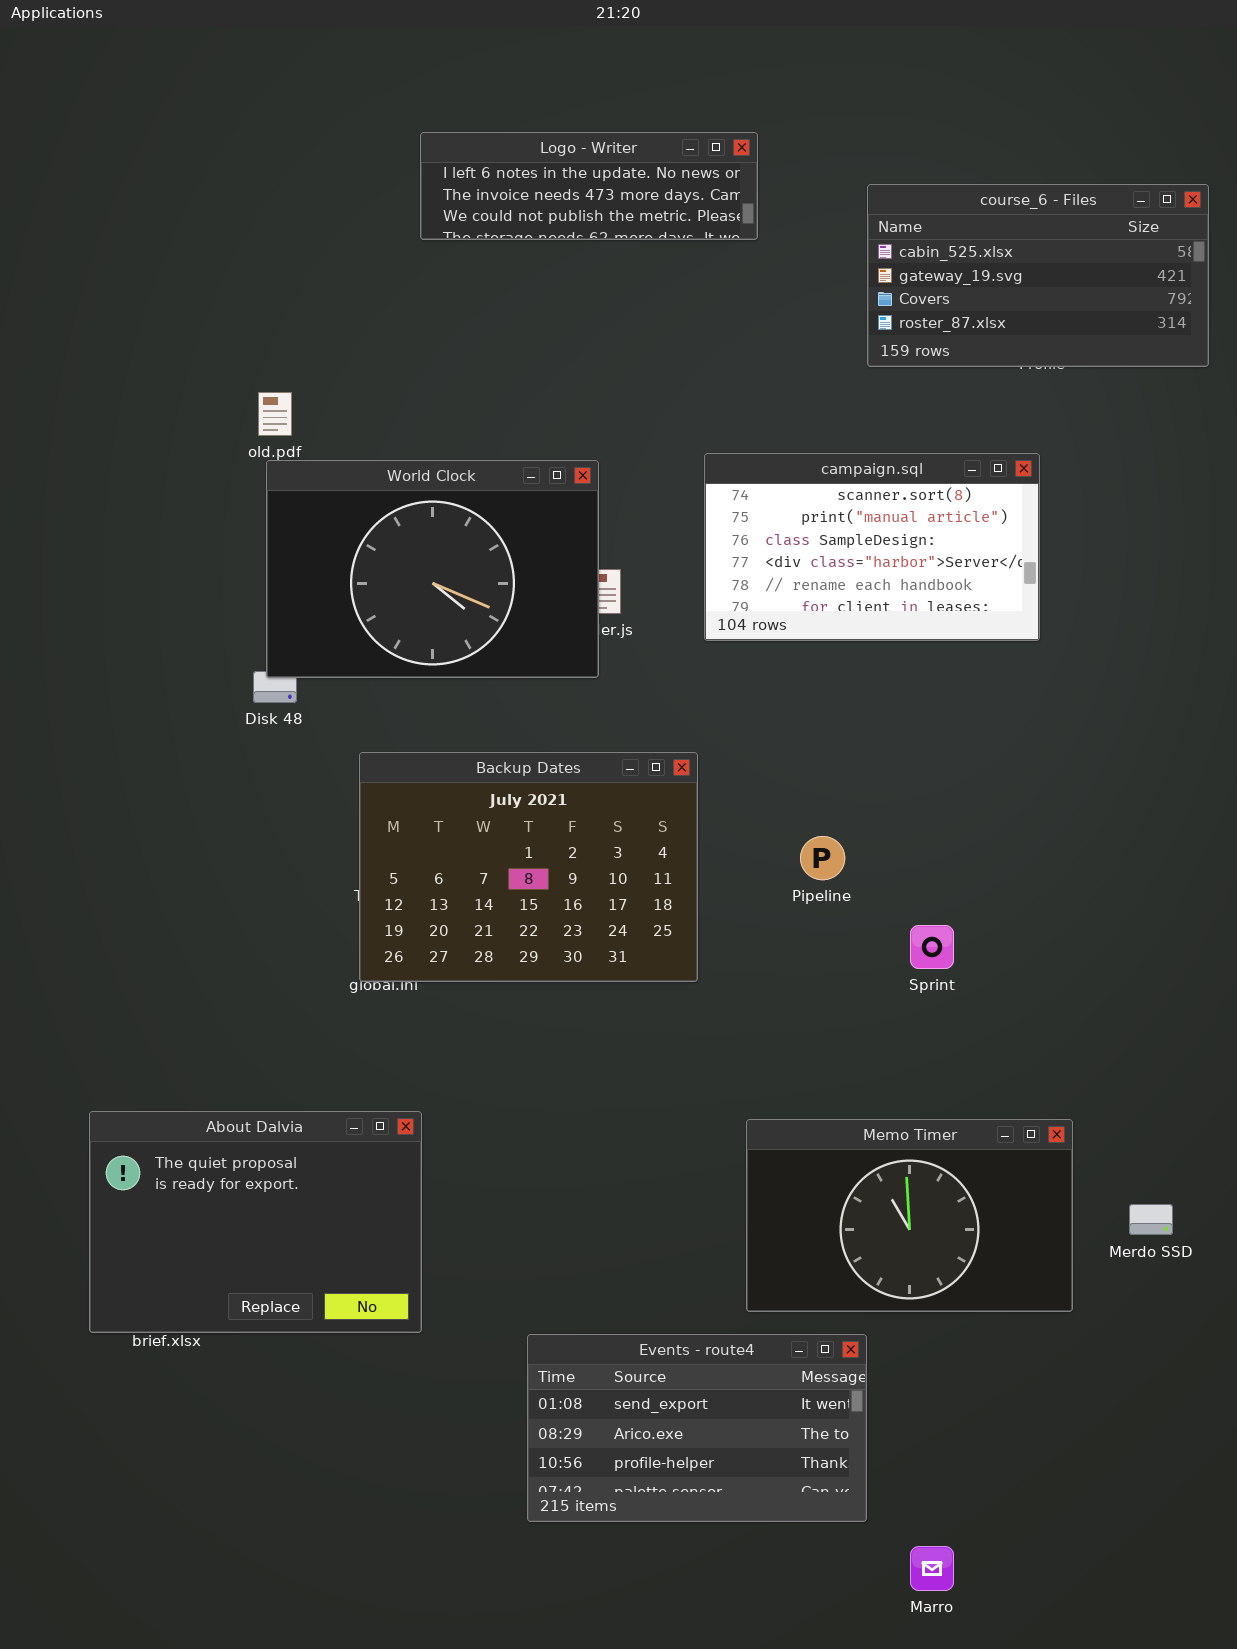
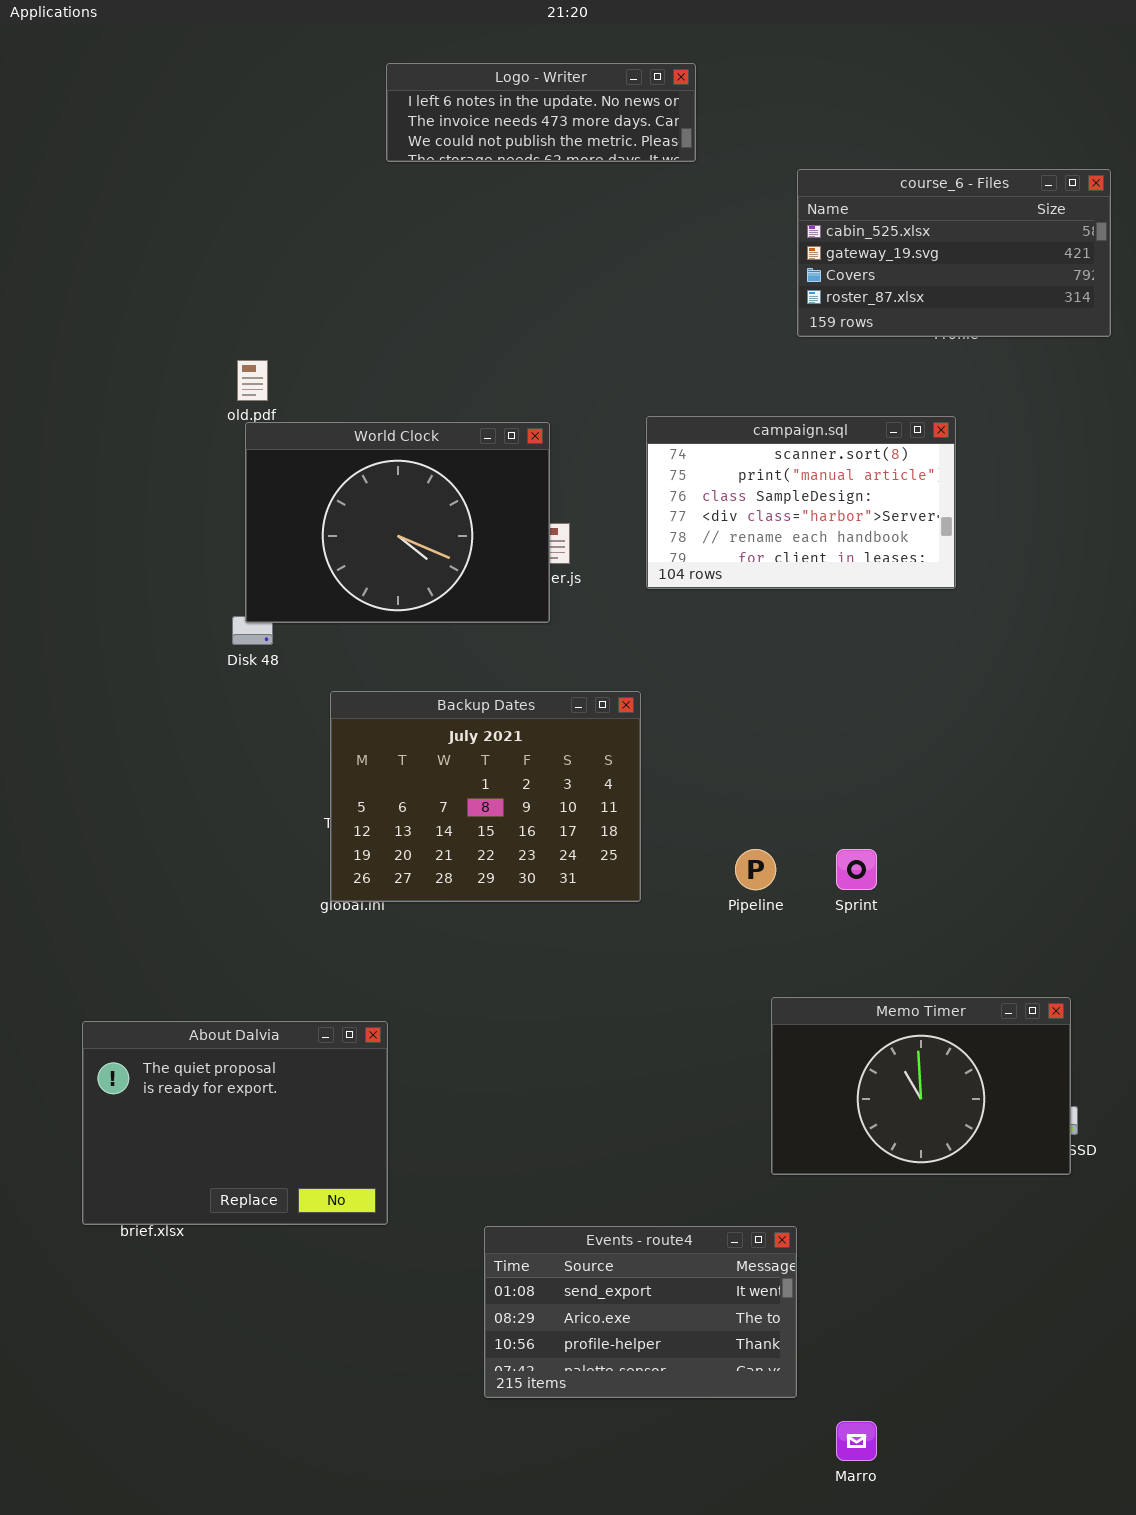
Logo - Writer: [420,132,758,240] -> [386,63,696,162], moved
Pipeline: [800,836,845,880] -> [735,849,776,890], moved
Memo Timer: [746,1119,1073,1312] -> [771,997,1071,1175], moved

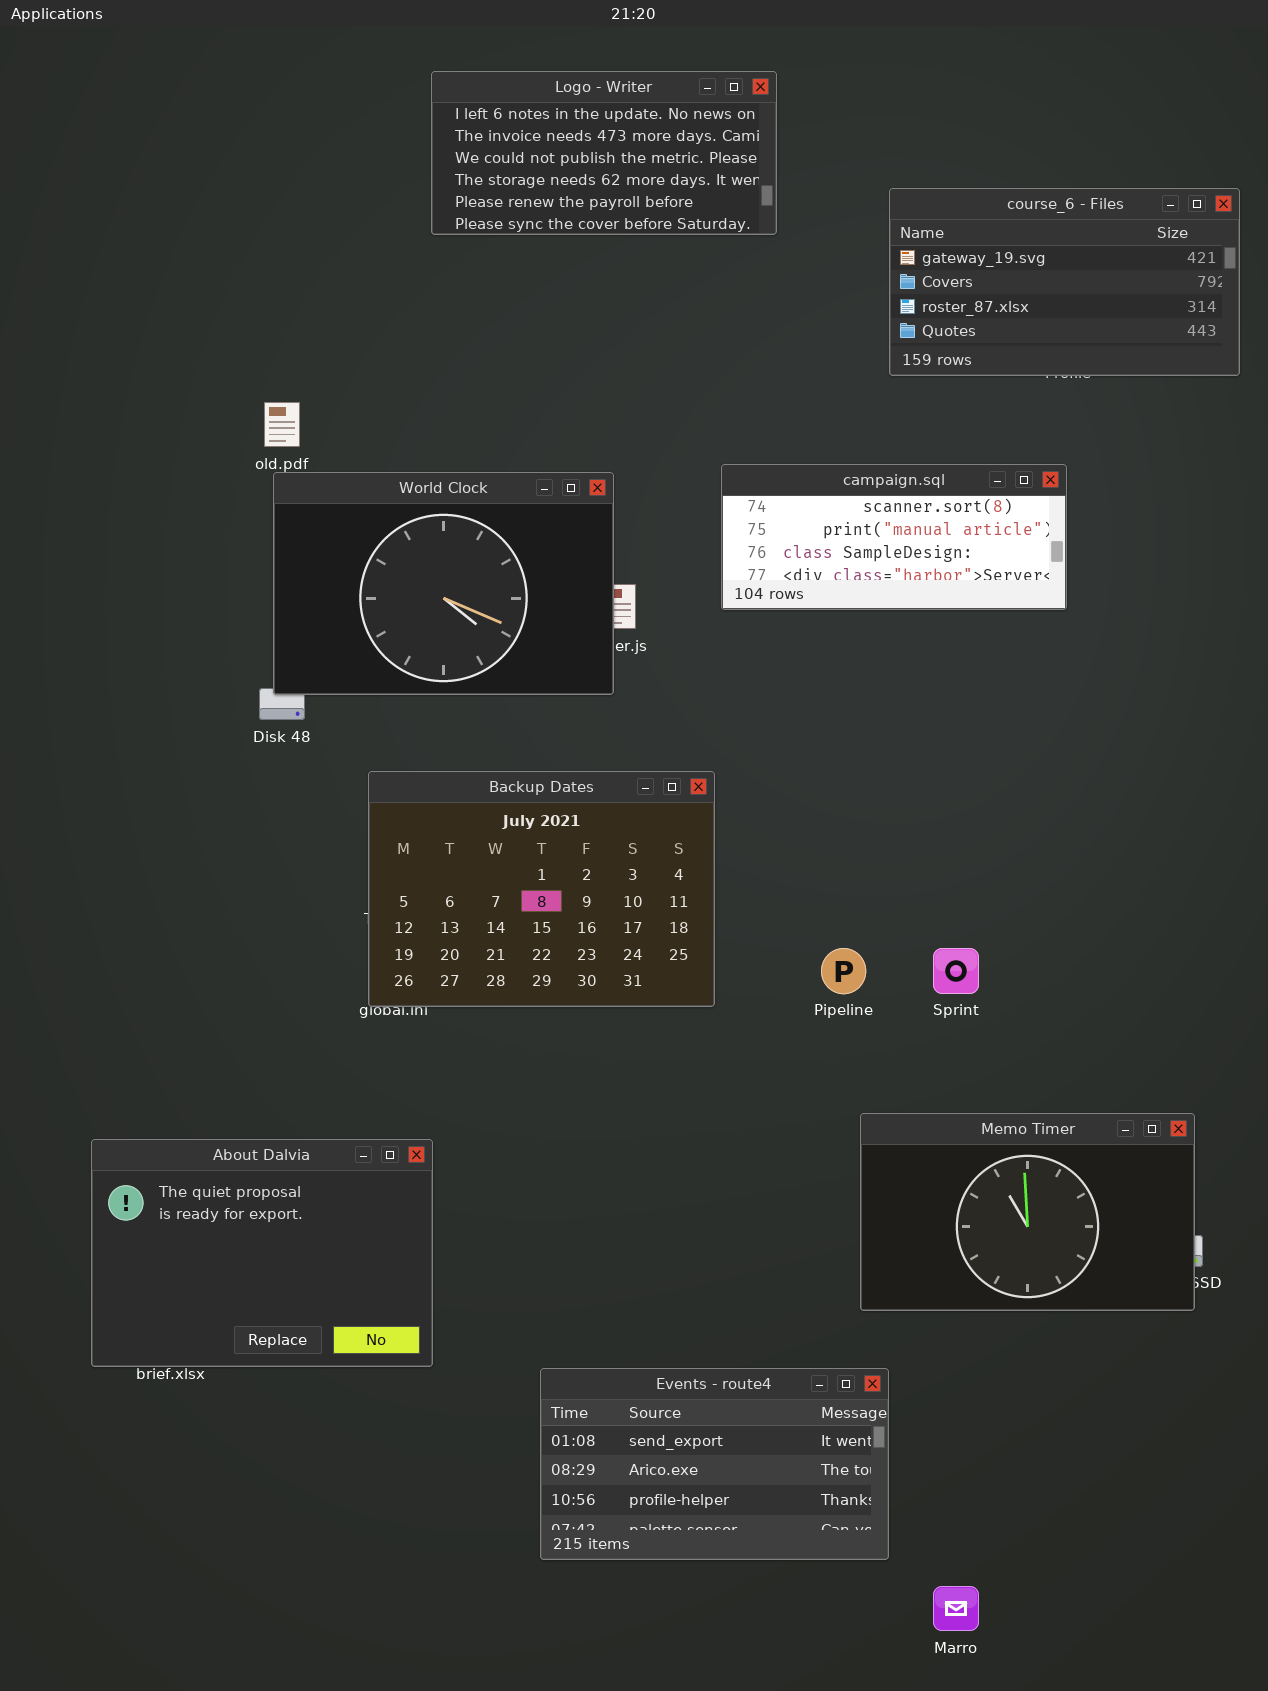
Logo - Writer: [386,63,696,162] -> [431,71,777,235], resized
course_6 - Files: [797,169,1111,337] -> [889,188,1240,376], scrolled down 1 row
campaign.sql: [646,416,956,589] -> [721,464,1067,610], resized

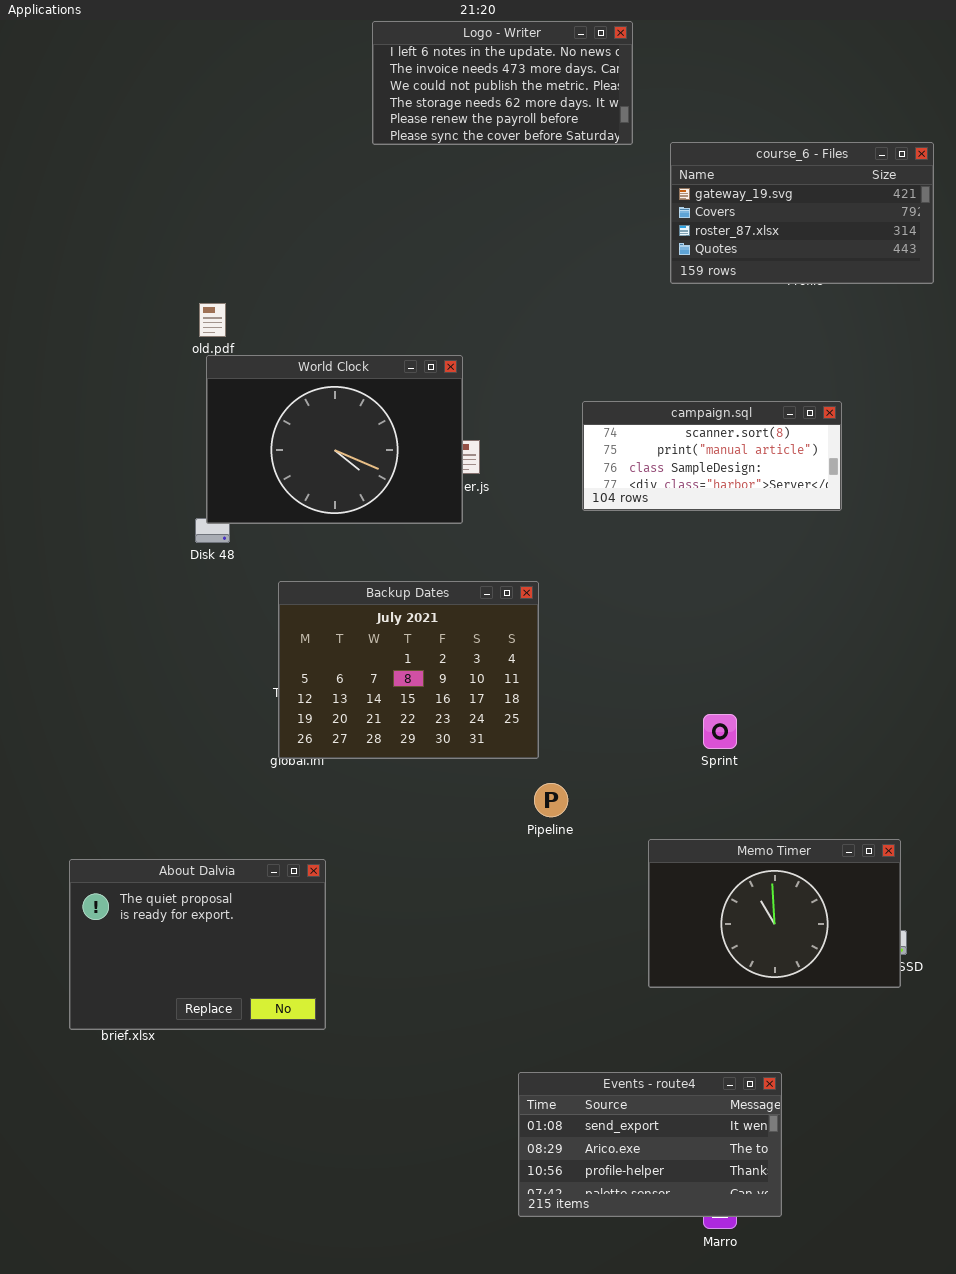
Logo - Writer: [431,71,777,235] -> [372,21,633,145], moved
campaign.sql: [721,464,1067,610] -> [582,401,842,511], moved
Pipeline: [821,948,866,994] -> [534,783,568,817], moved
Events - route4: [540,1368,889,1560] -> [518,1072,782,1217], moved

